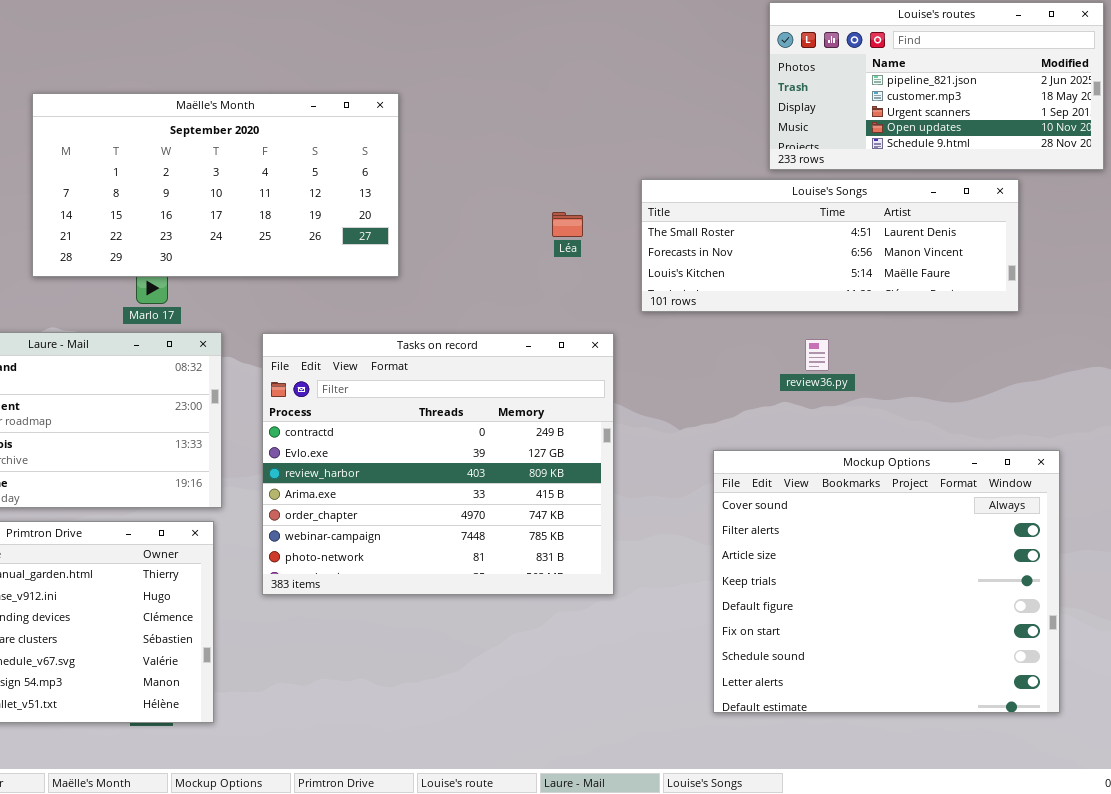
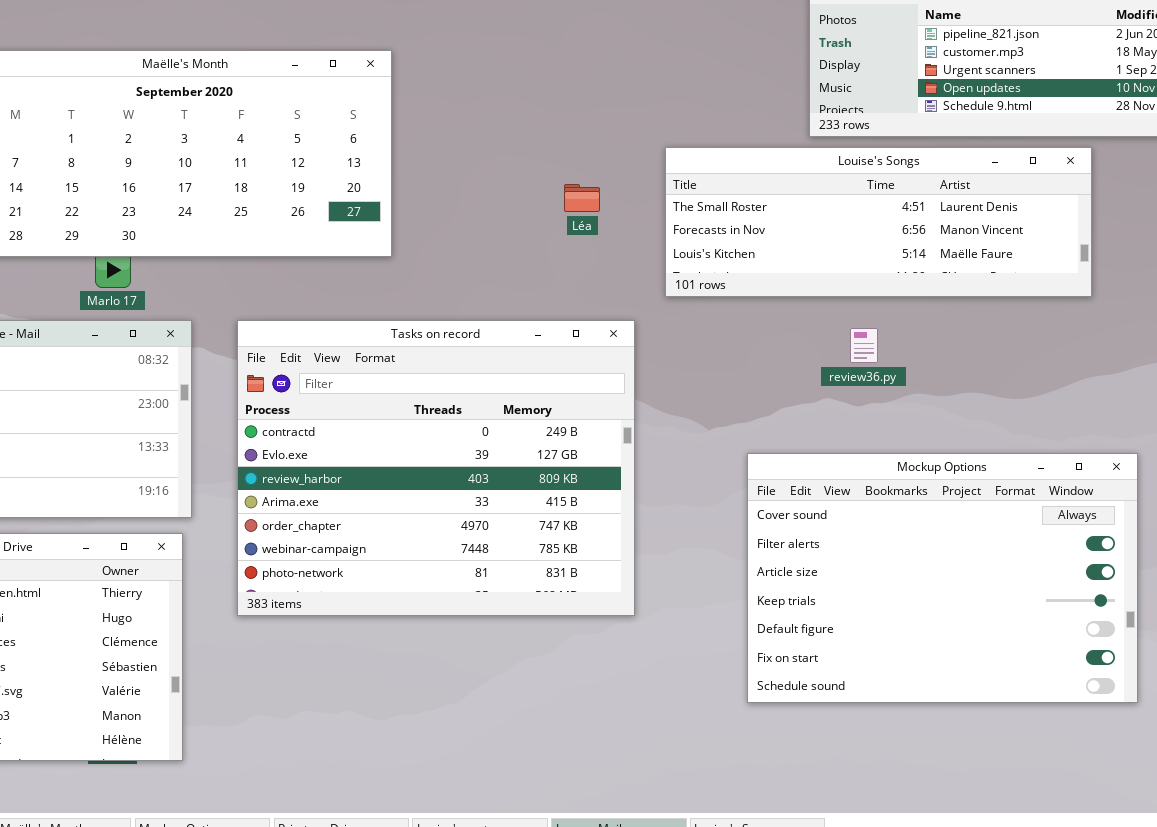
Mockup Options: [713,450,1060,713] -> [747,453,1138,703], resized

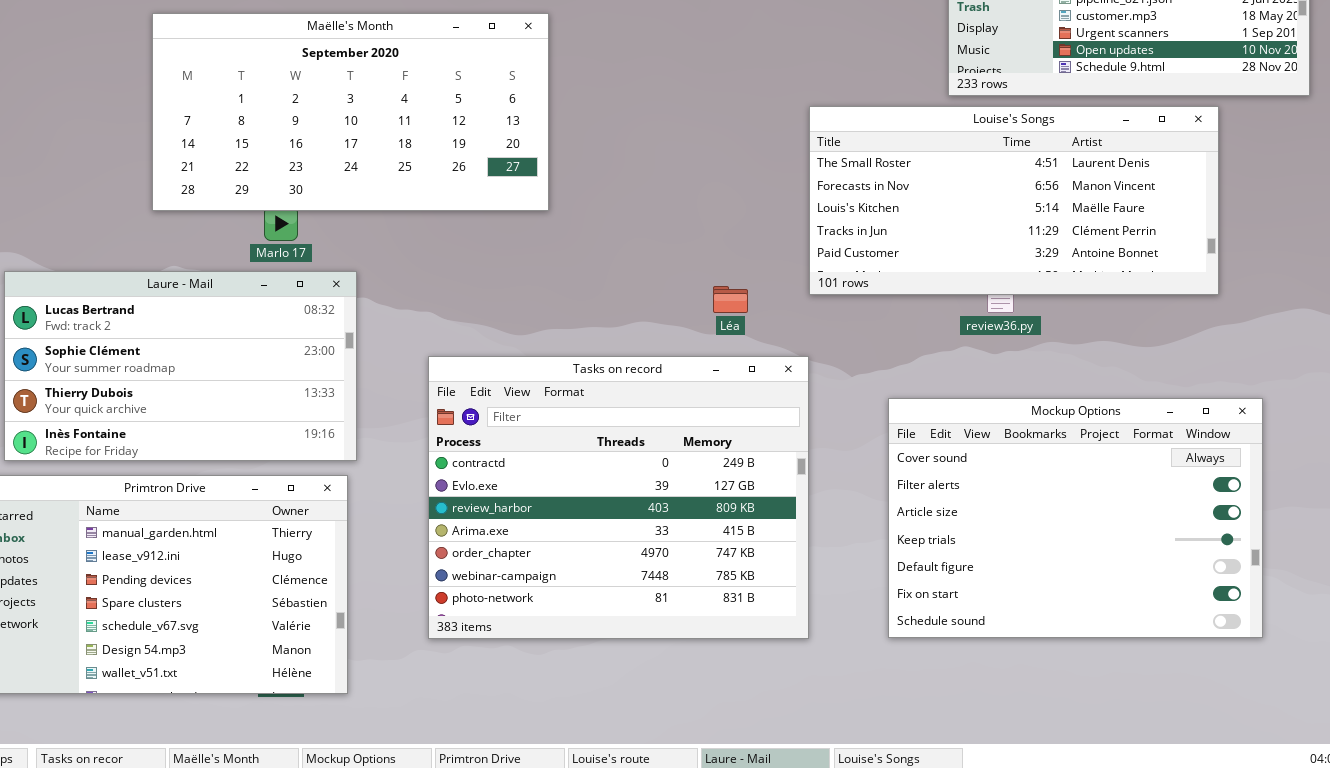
Louise's Songs: [665,147,1092,297] -> [809,106,1219,295], resized
Léa: [564,184,600,212] -> [713,286,748,313], moved
Tasks on record: [237,320,635,616] -> [428,356,809,639], moved

